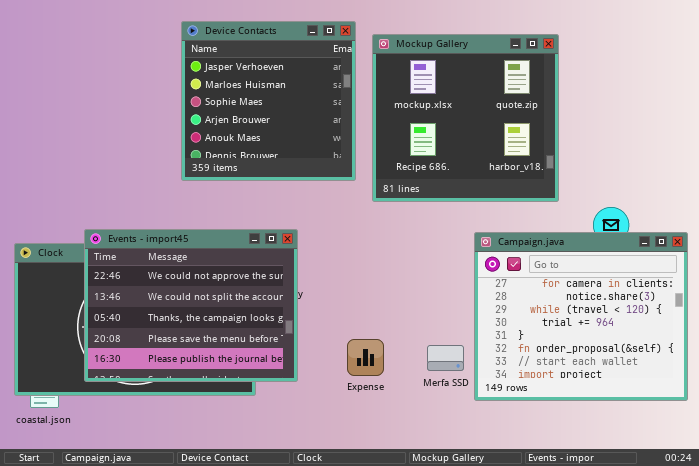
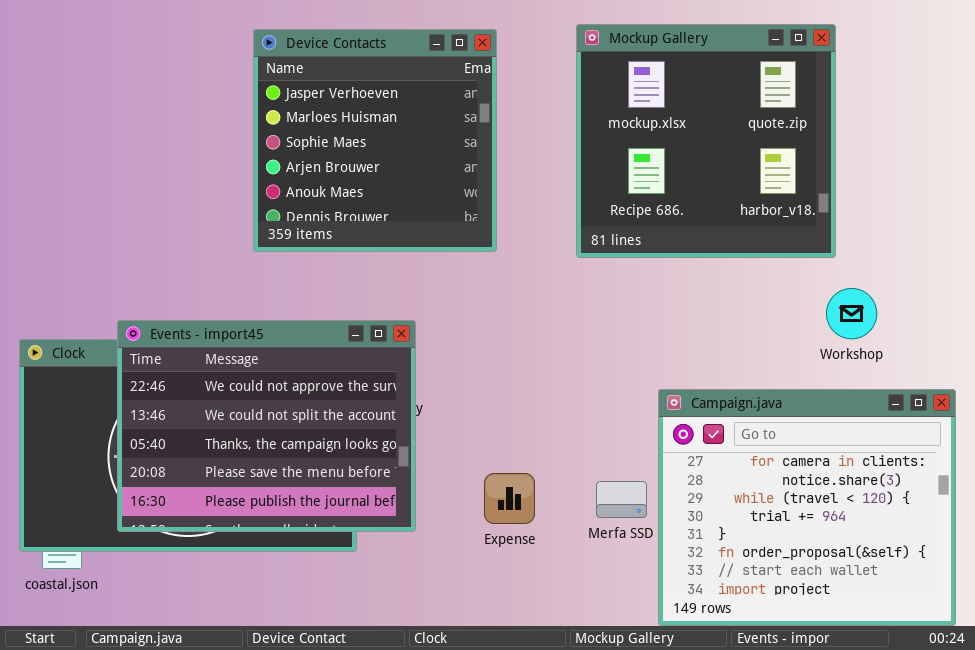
Mockup Gallery: [372,34,559,202] -> [576,24,836,258], moved
Campaign.java: [474,232,688,401] -> [658,389,956,626], moved

